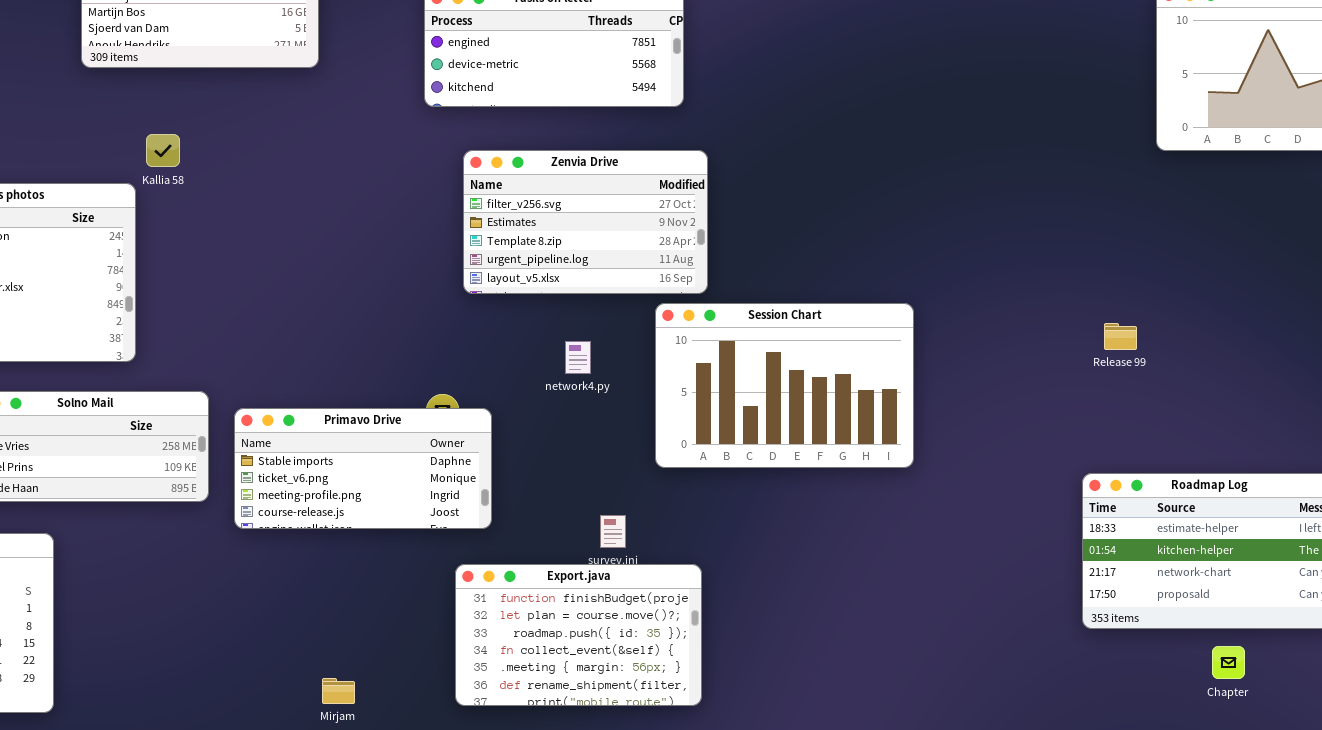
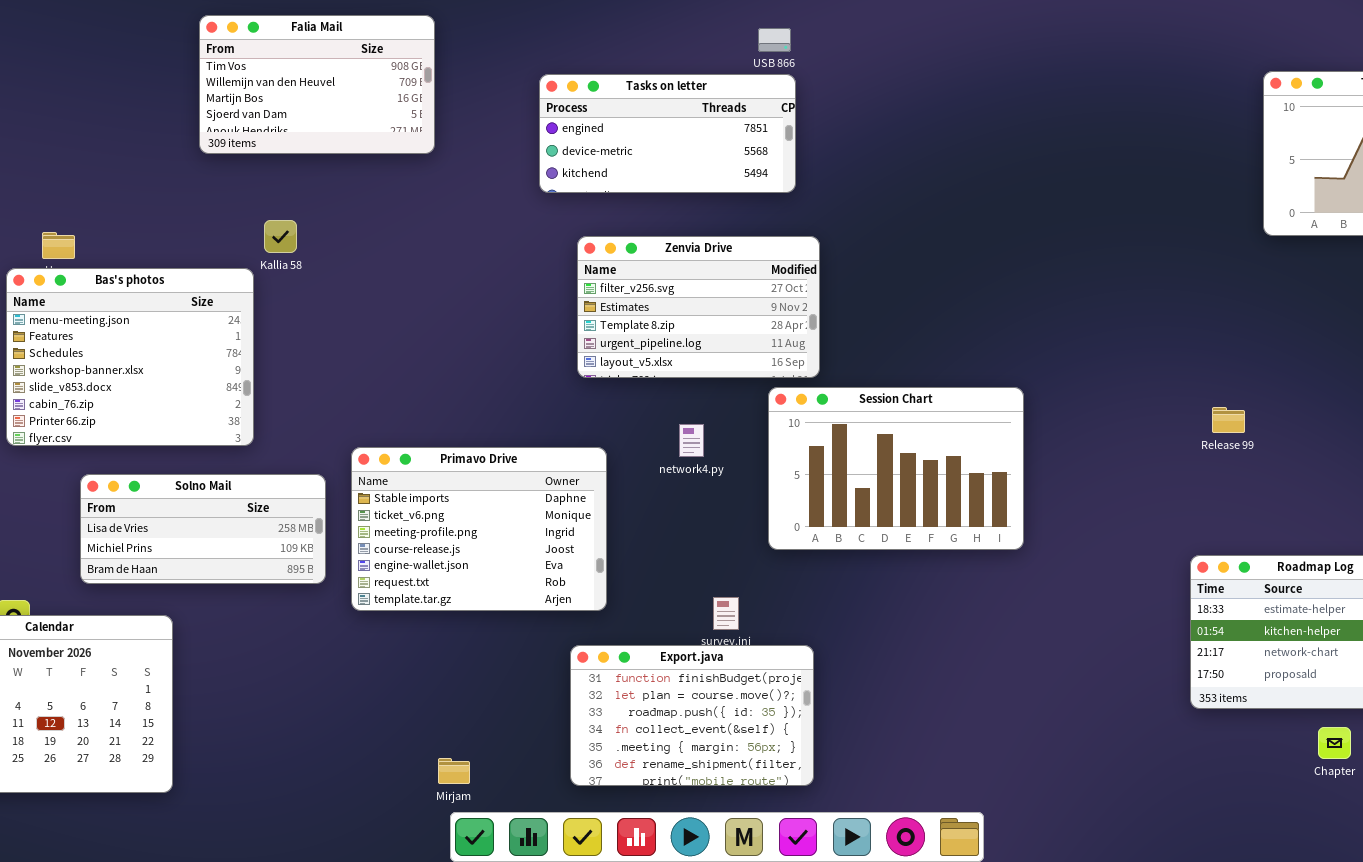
Primavo Drive: [234,408,492,529] -> [351,447,607,611], resized

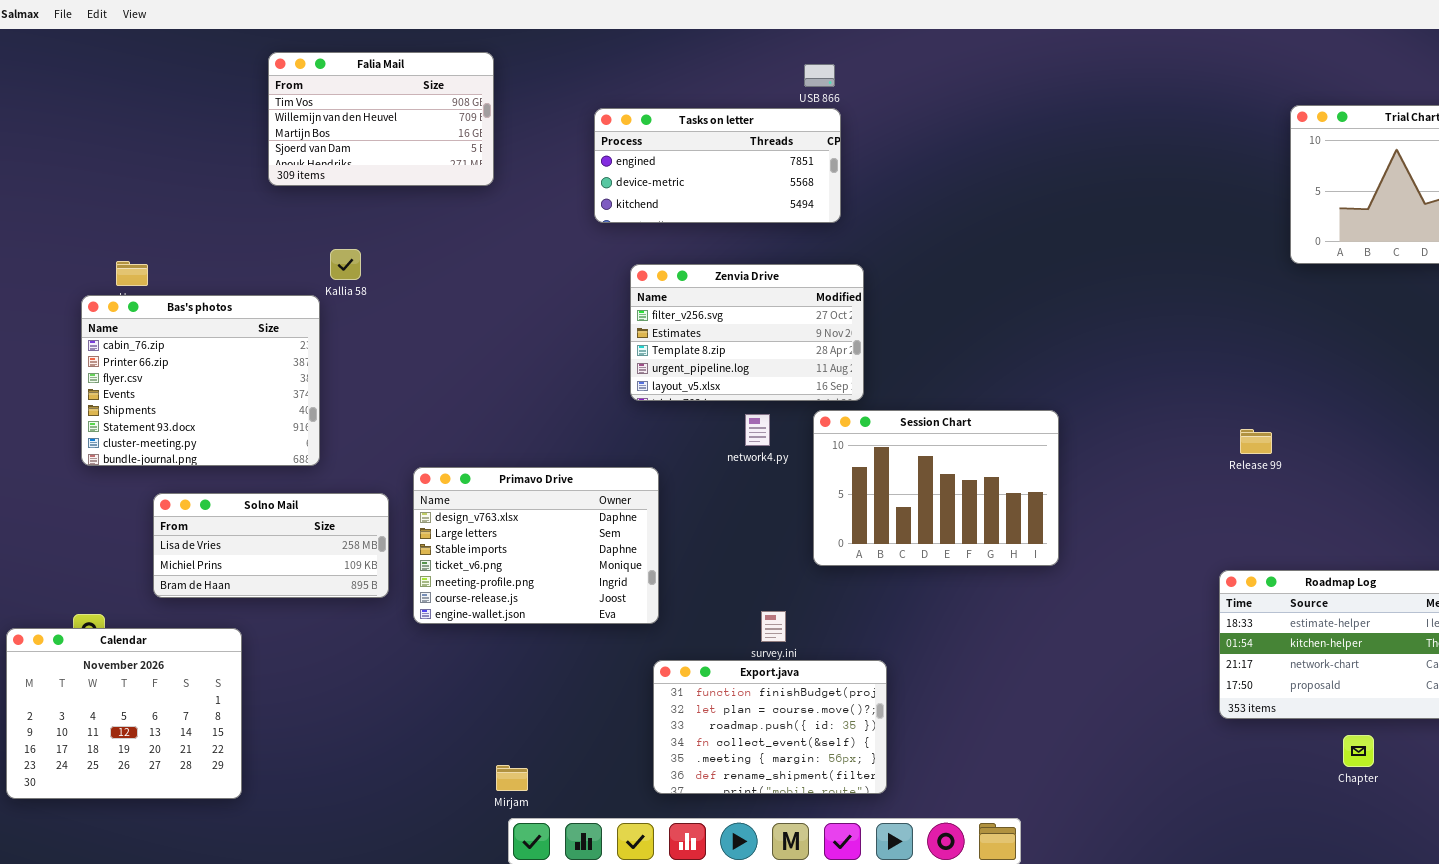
Bas's photos: [6,268,254,446] -> [81,295,320,466], scrolled down 5 rows
network4.py: [679,424,704,457] -> [745,414,770,446], moved
Primavo Drive: [351,447,607,611] -> [413,467,659,624], scrolled up 2 rows
Export.java: [570,645,814,786] -> [653,660,887,794], moved

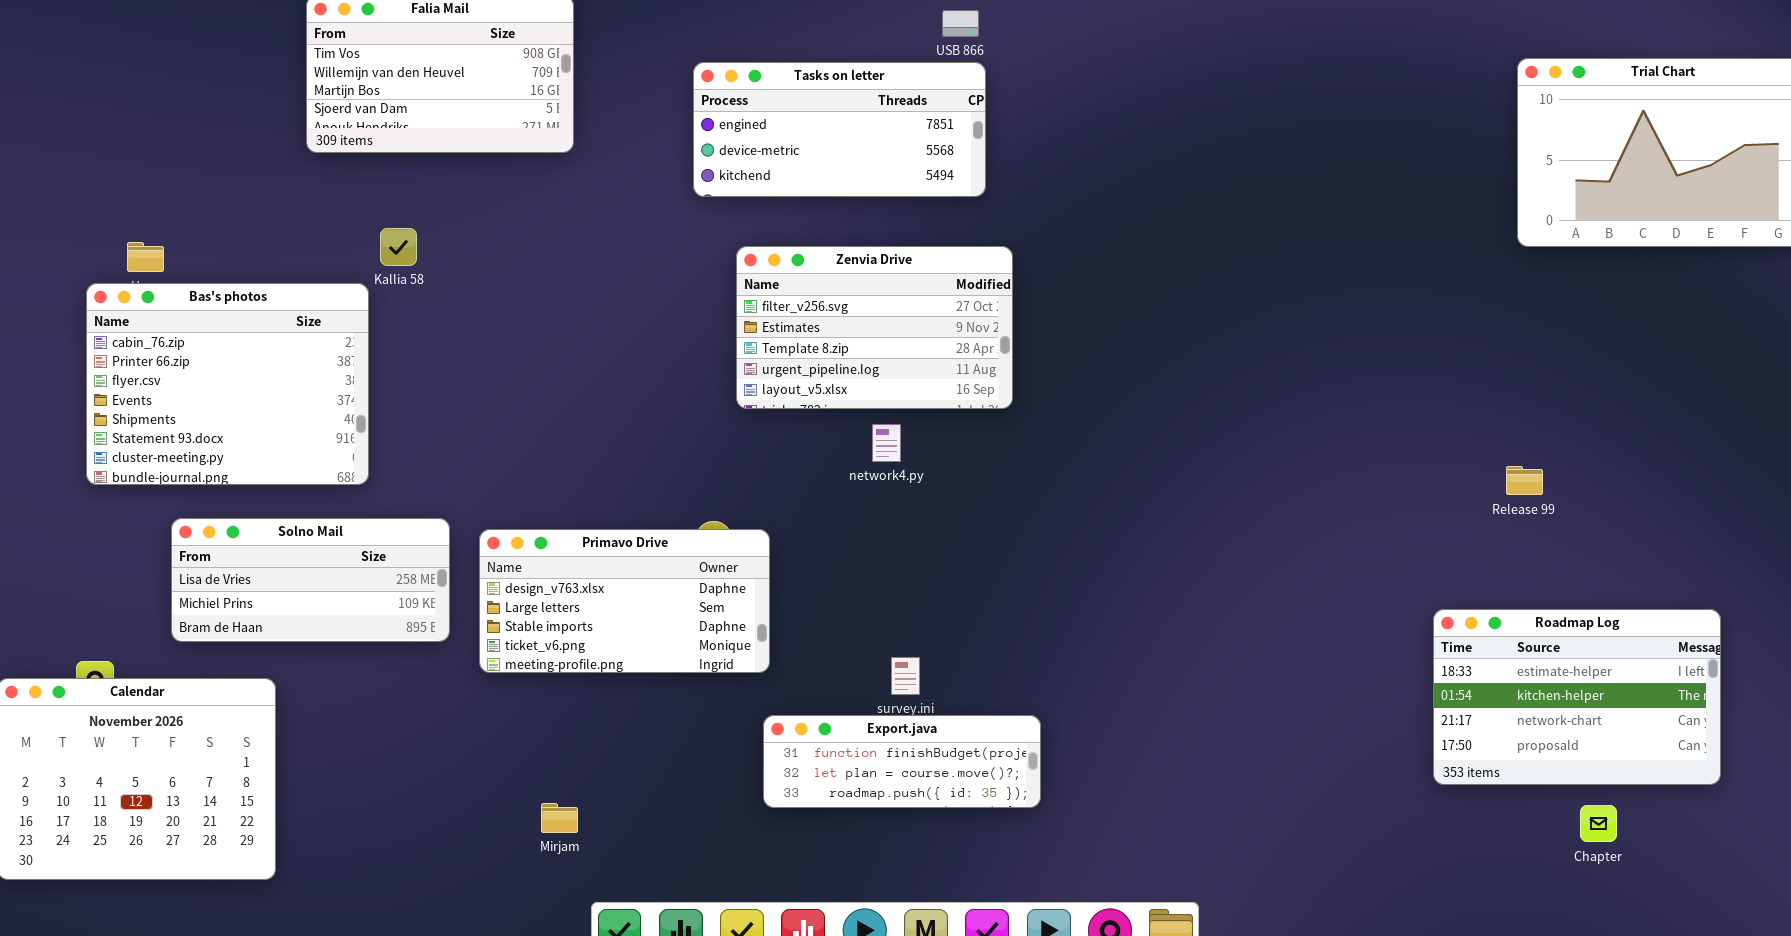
Session Chart: [813,410,1059,566] -> none, closed
Release 99: [1240,429,1272,454] -> [1506,466,1543,495], moved
Primavo Drive: [413,467,659,624] -> [479,529,770,673], resized
Export.java: [653,660,887,794] -> [763,715,1041,808], resized
Mirjam: [496,765,528,791] -> [541,803,578,833], moved

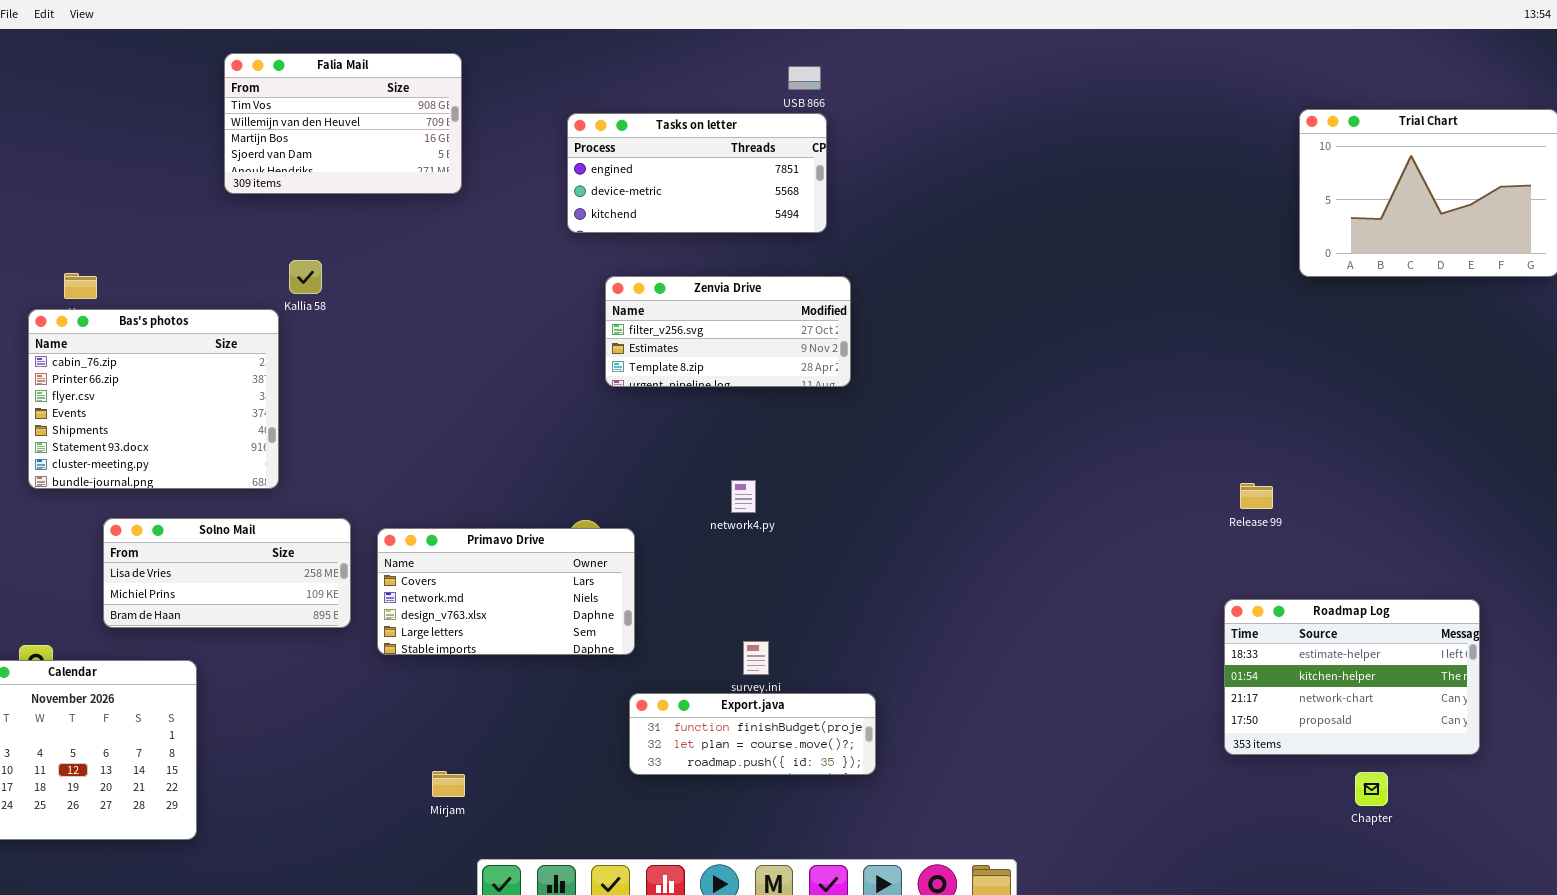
Zenvia Drive: [736,246,1013,409] -> [605,276,851,387], resized
network4.py: [872,424,901,462] -> [731,480,756,513], moved
Release 99: [1506,466,1543,495] -> [1240,483,1273,509], moved
Primavo Drive: [479,529,770,673] -> [377,528,635,655], scrolled up 2 rows

